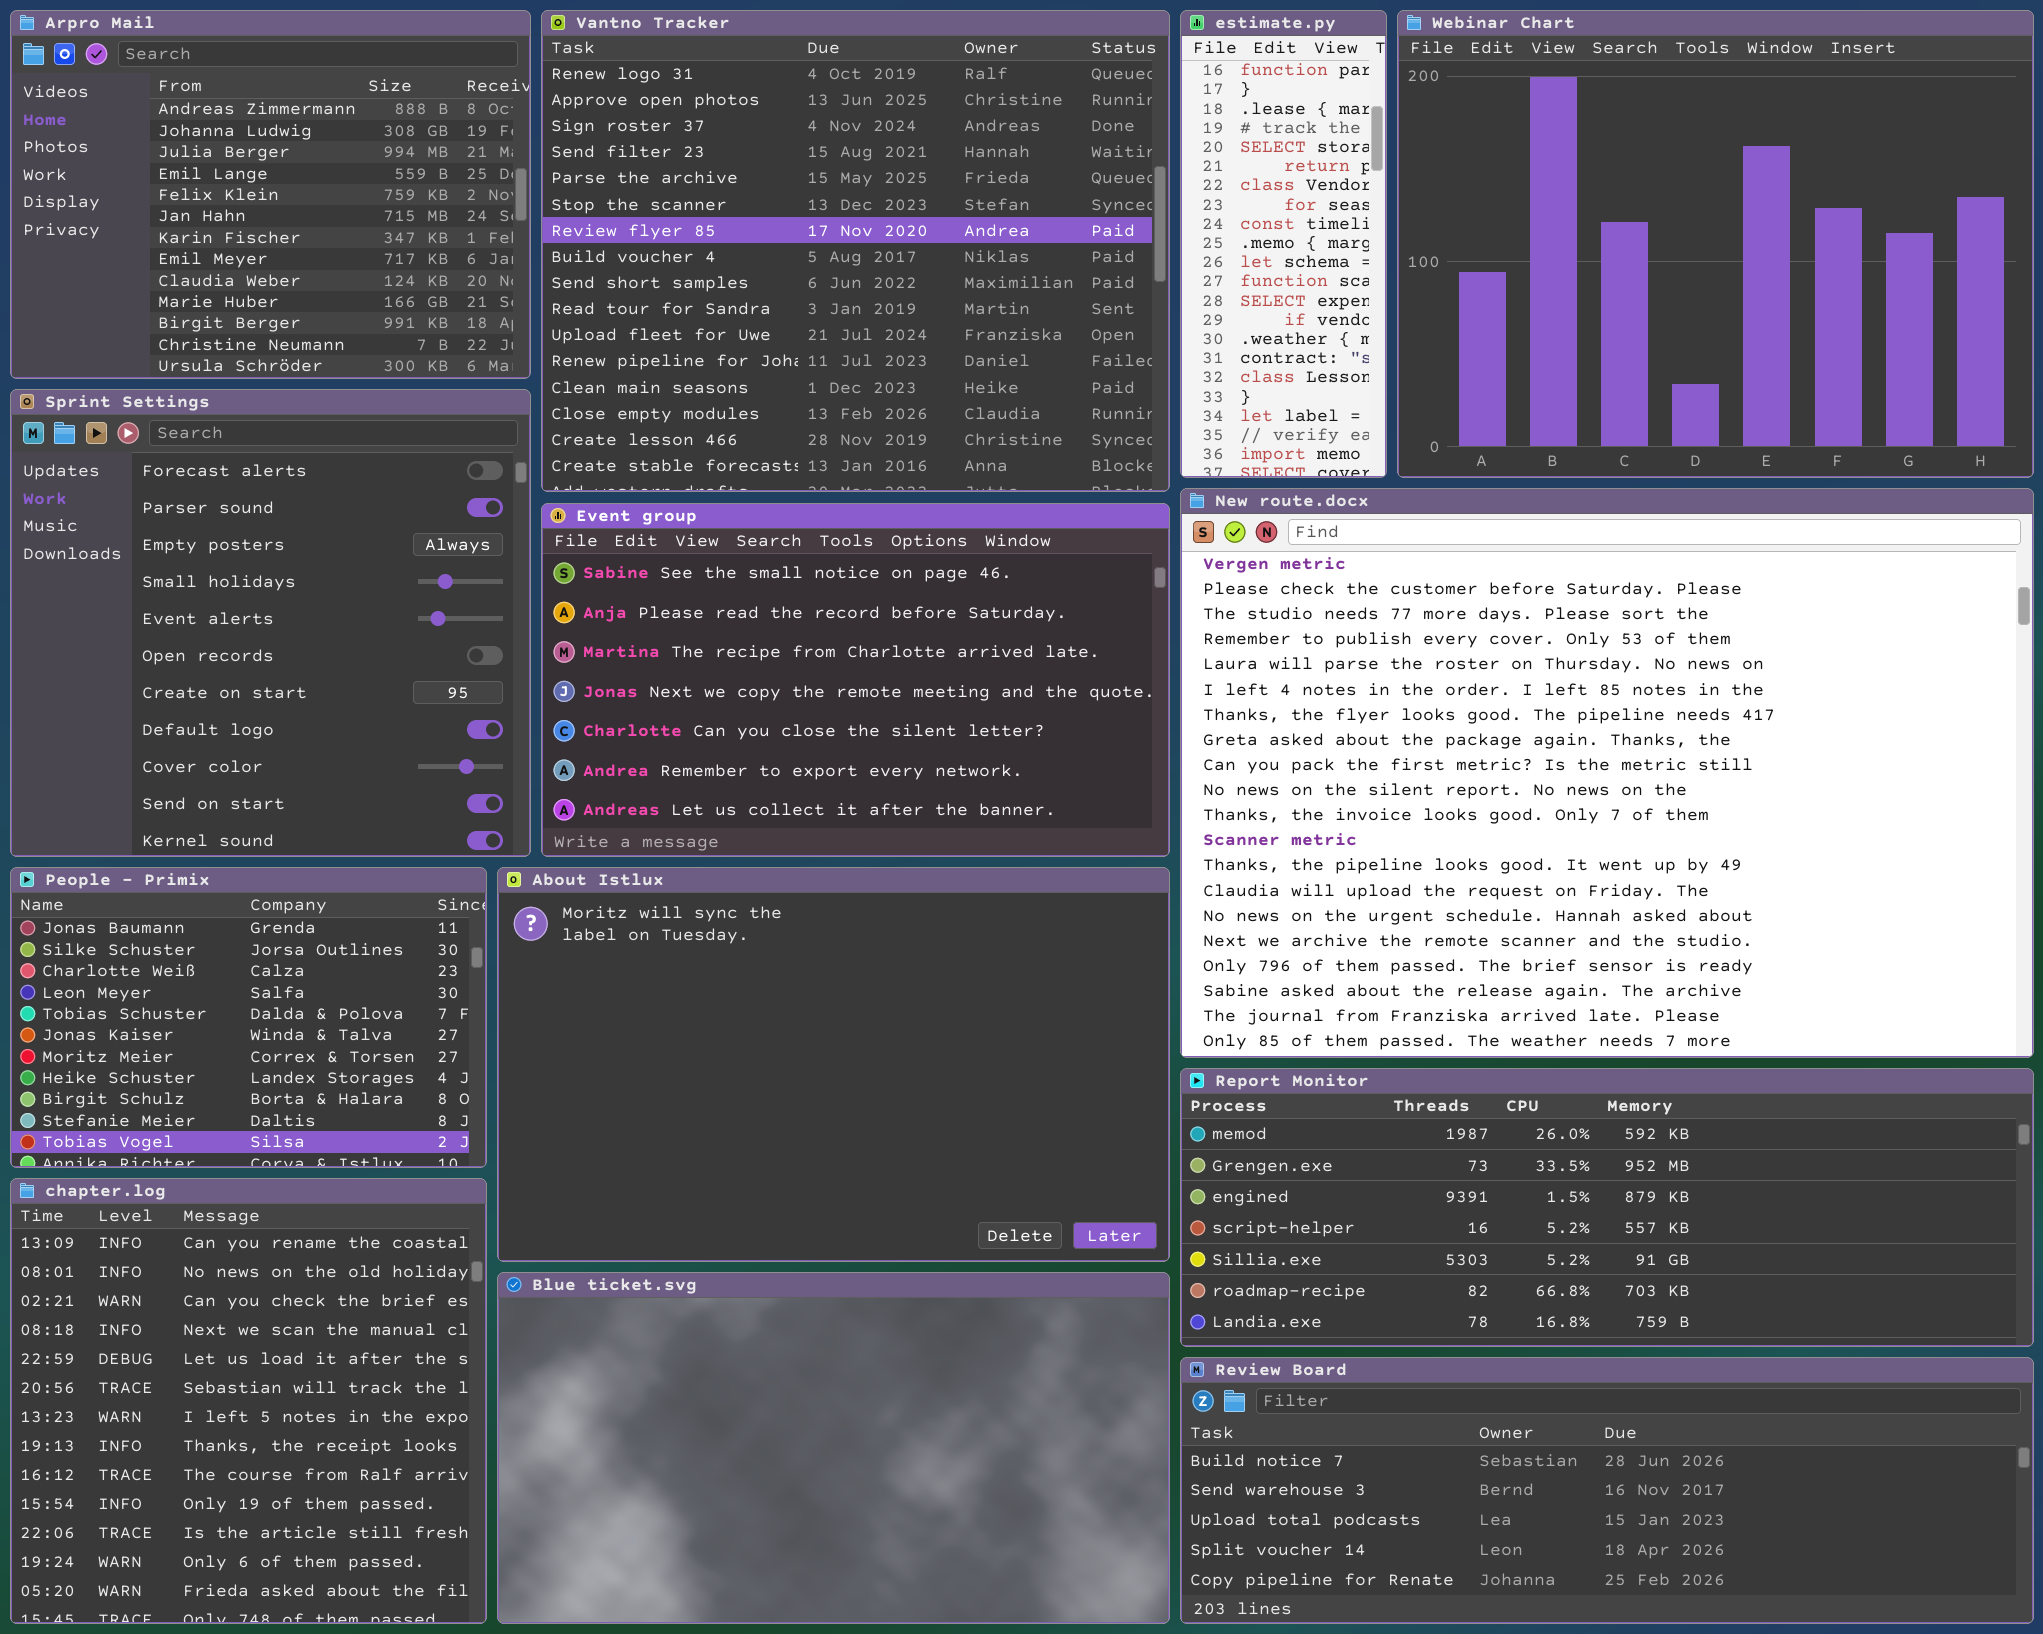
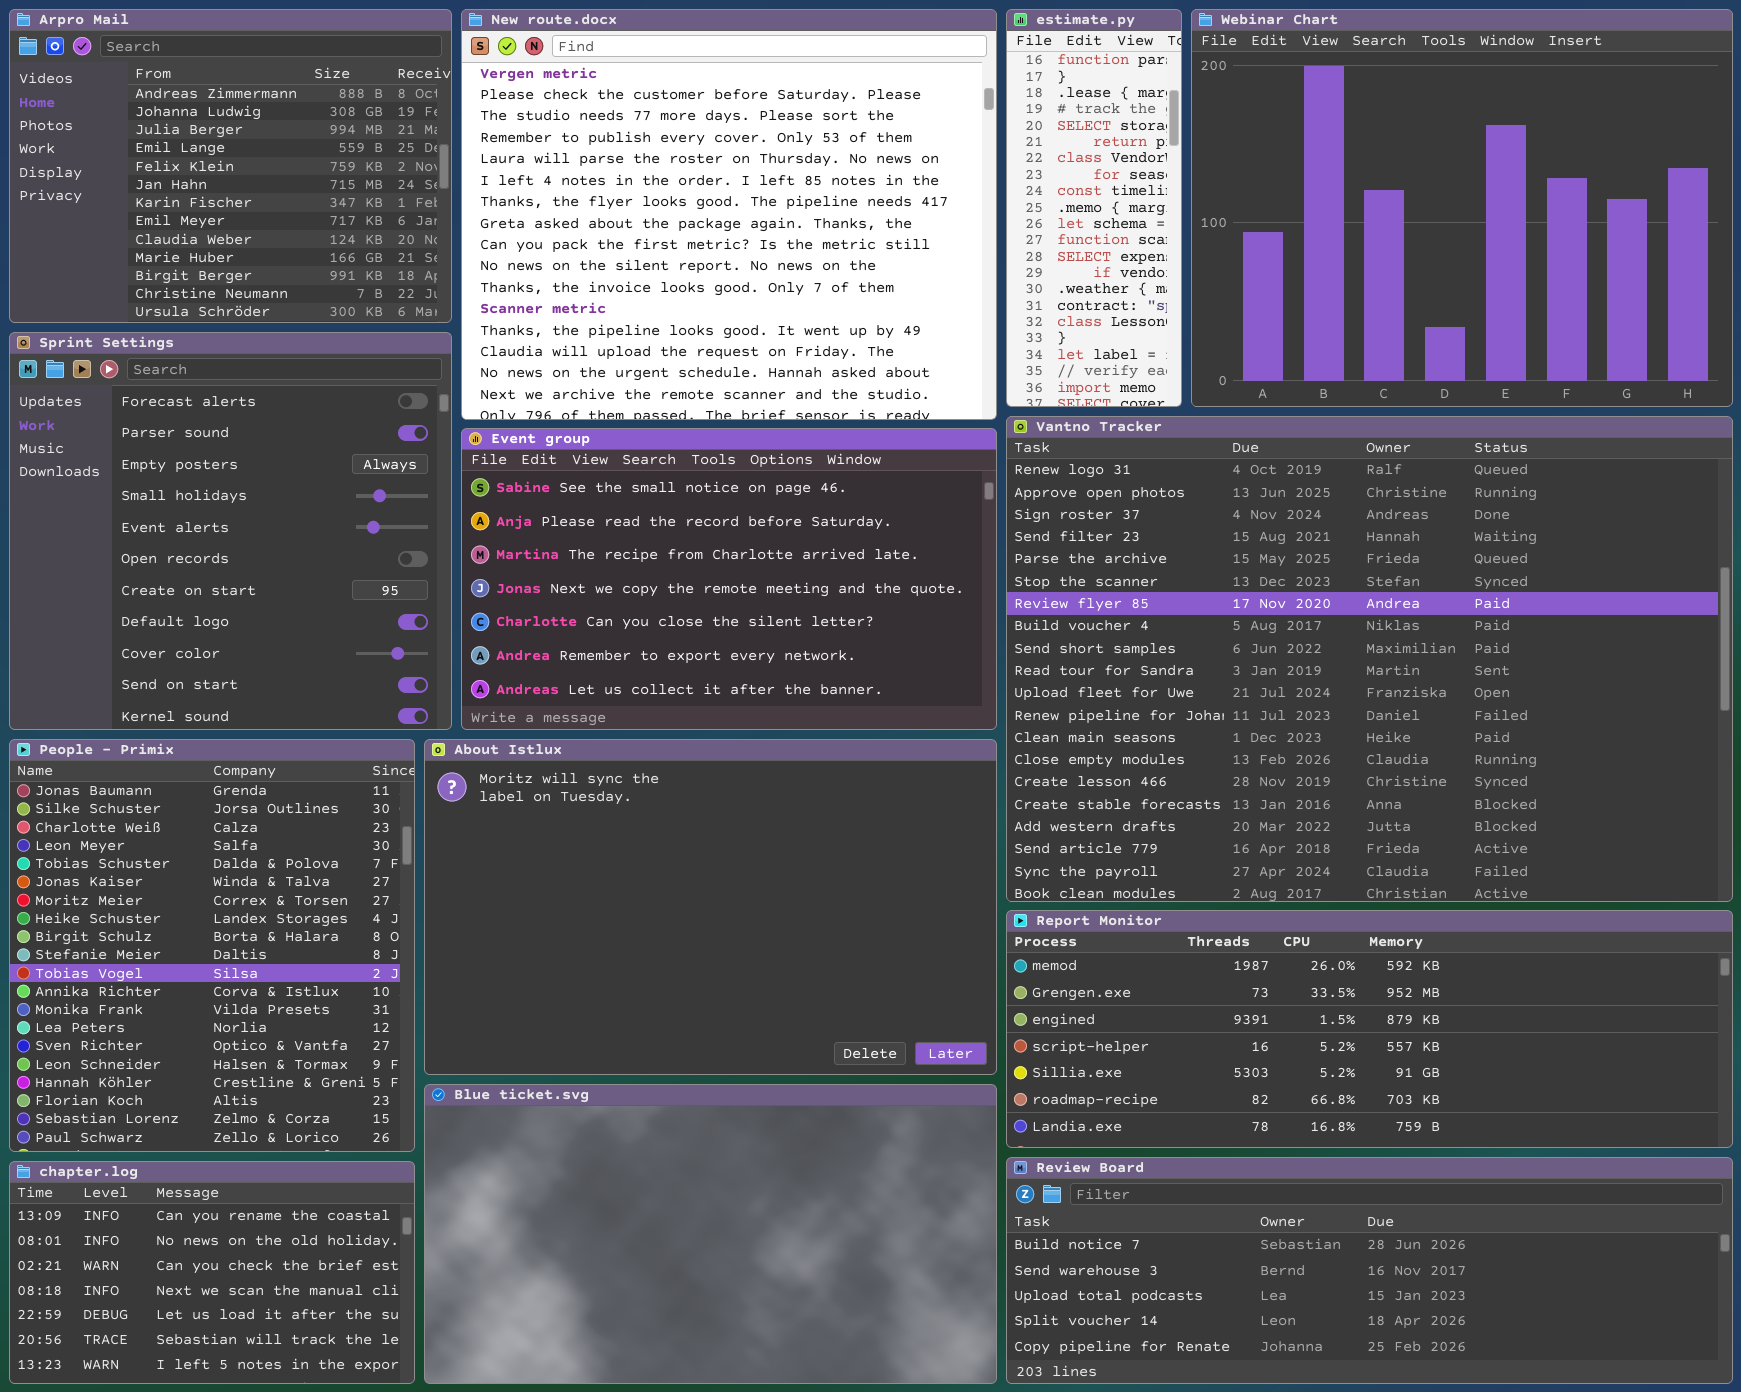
Vantno Tracker: [541,10,1170,492] -> [1006,416,1733,902], moved, resized
New route.docx: [1180,488,2034,1058] -> [461,9,997,420], moved, resized
People - Primix: [10,867,487,1168] -> [9,739,415,1152], resized
chapter.log: [10,1178,487,1624] -> [9,1161,415,1384], resized

